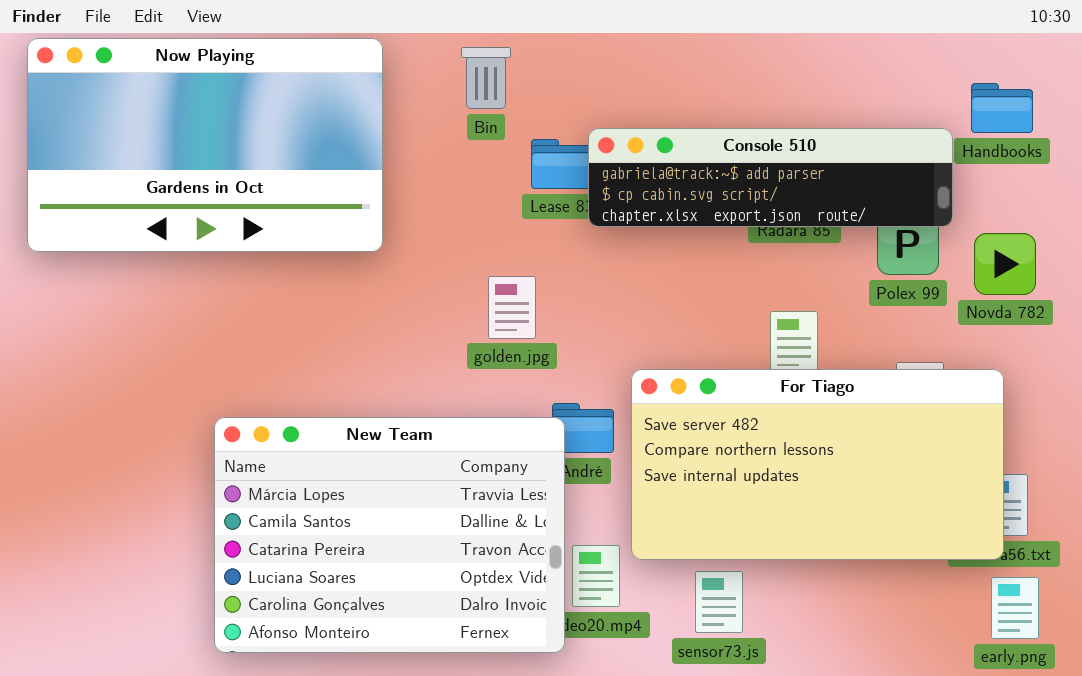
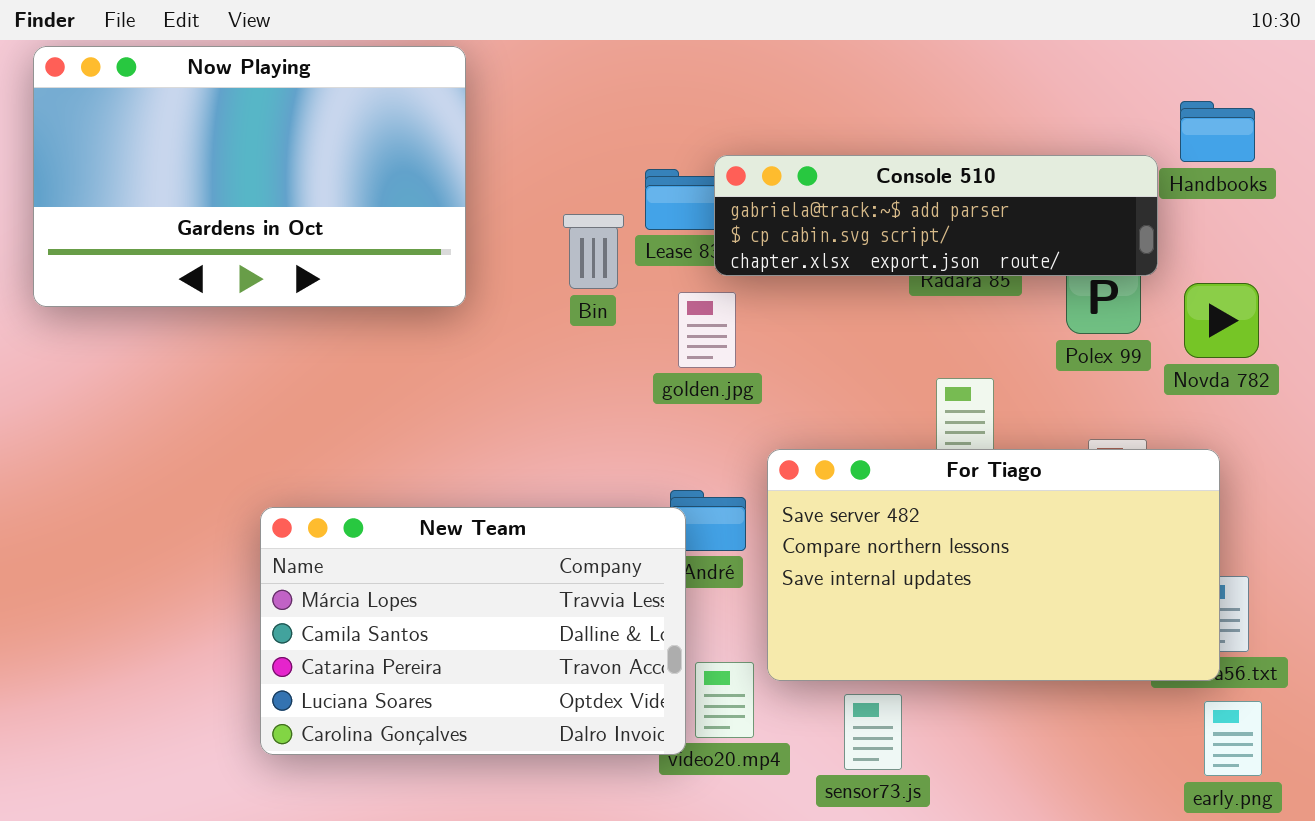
Bin: [461,47,511,109] -> [563,214,624,289], moved
golden.jpg: [488,276,536,339] -> [678,292,736,368], moved
New Team: [214,417,565,653] -> [260,507,686,755], resized

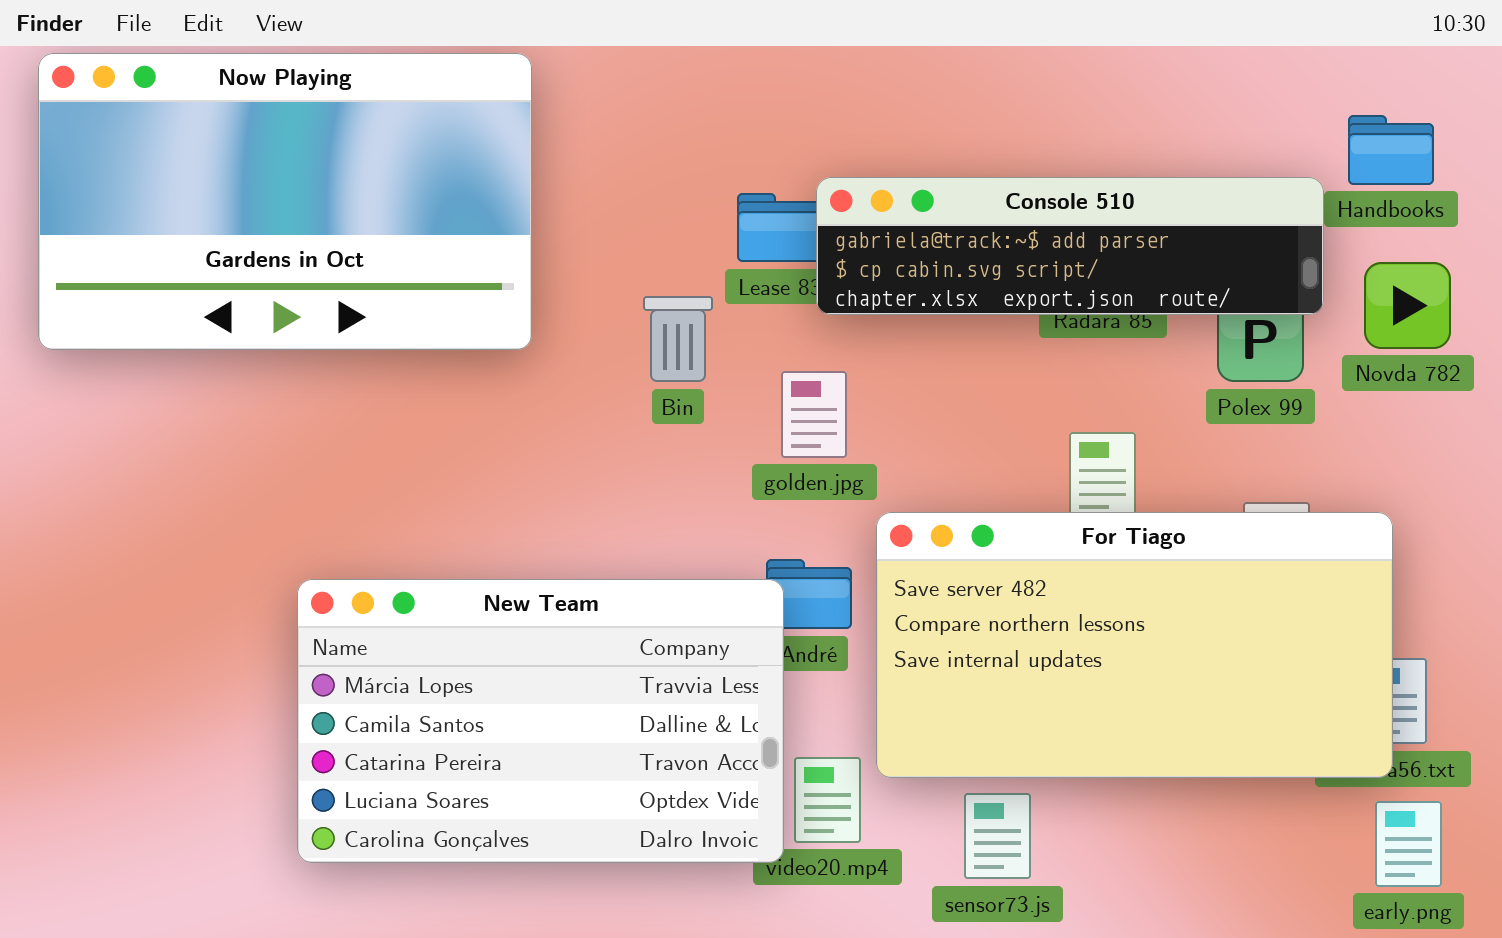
Bin: [563,214,624,289] -> [643,296,713,382], moved
Novda 782: [1184,283,1259,358] -> [1364,262,1451,349], moved
golden.jpg: [678,292,736,368] -> [781,371,847,458], moved

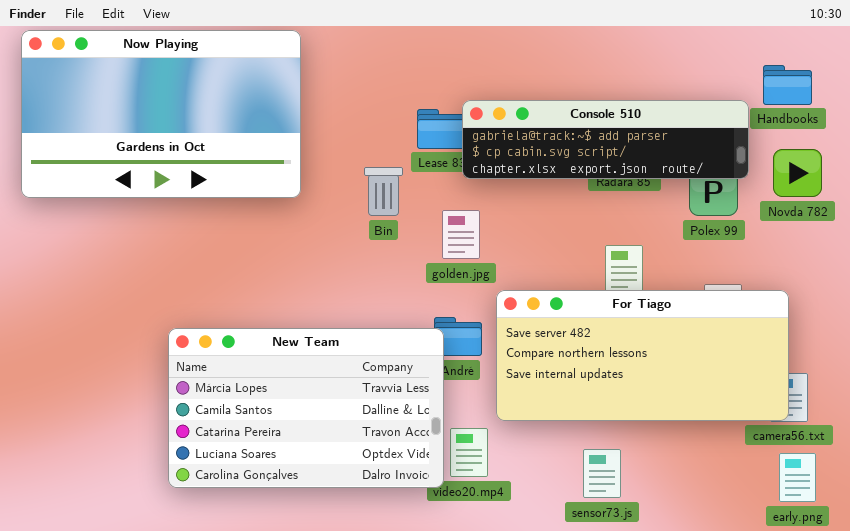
For Tiago: [876,512,1393,778] -> [496,290,789,421], resized
sensor73.js: [964,793,1031,879] -> [583,449,621,498], moved

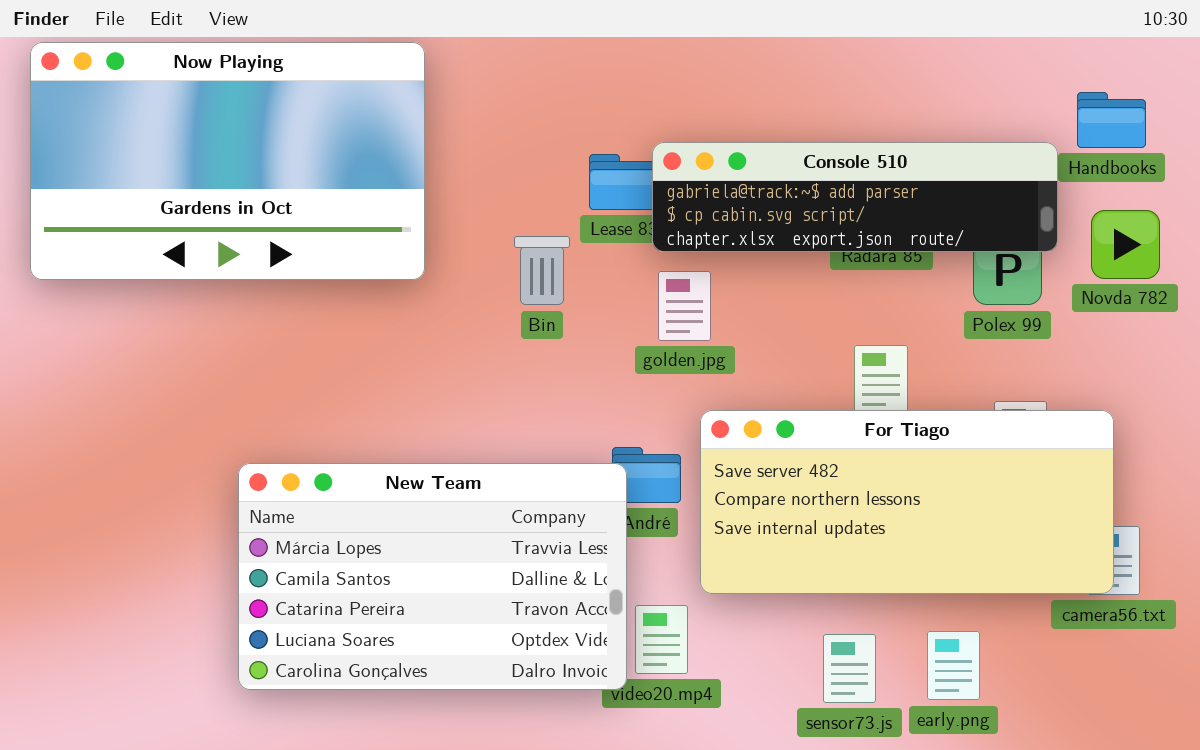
golden.jpg: [442,210,480,259] -> [658,271,711,341], moved
early.png: [779,453,816,502] -> [927,631,980,700], moved

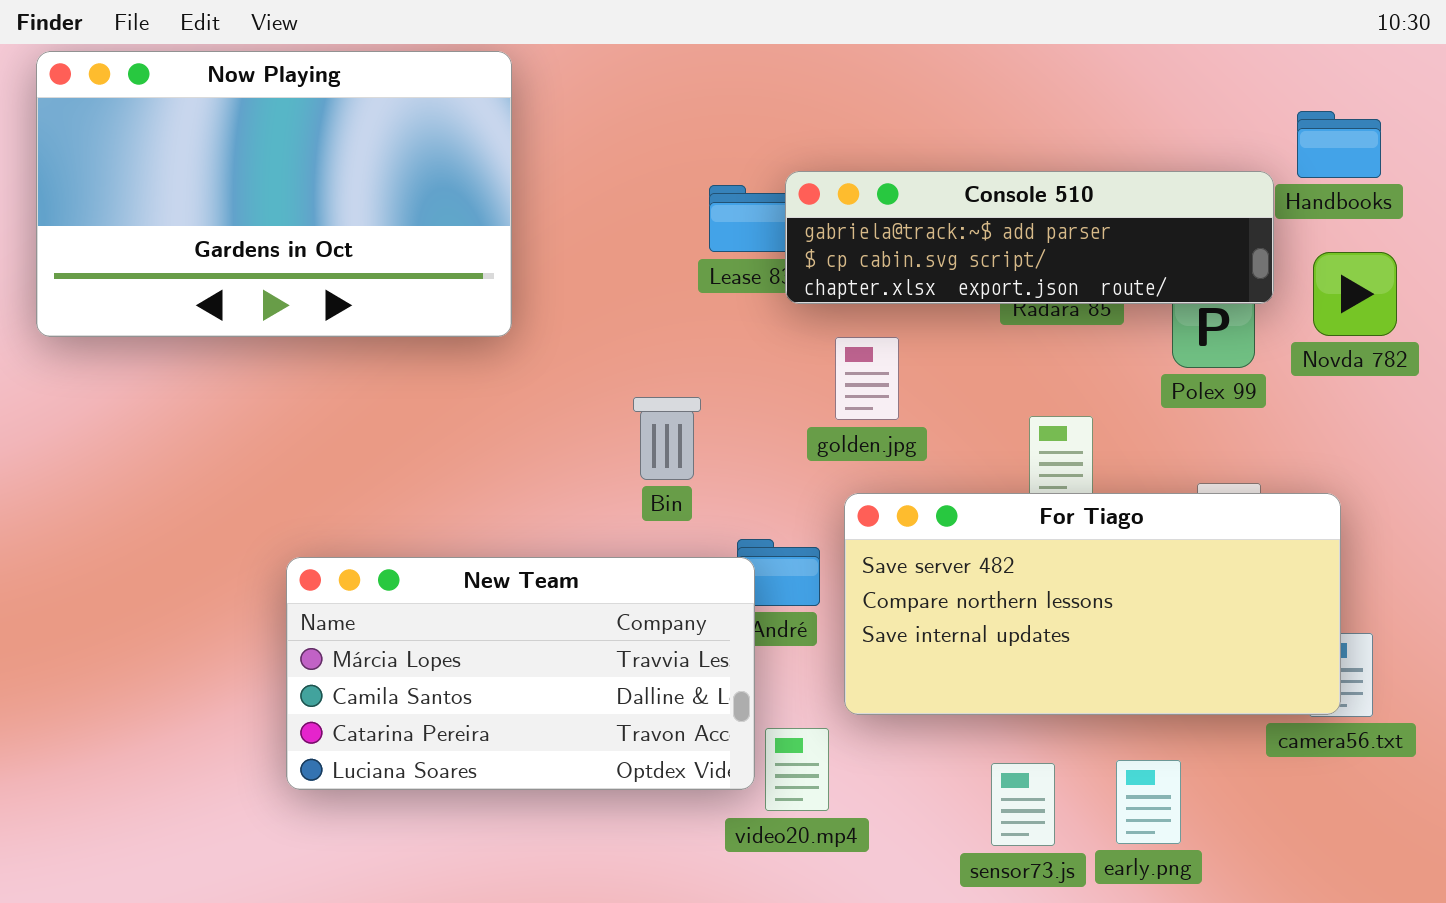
Bin: [514,236,570,305] -> [633,397,701,480], moved
golden.jpg: [658,271,711,341] -> [835,337,899,420], moved
New Team: [238,463,627,690] -> [286,557,755,790], resized

